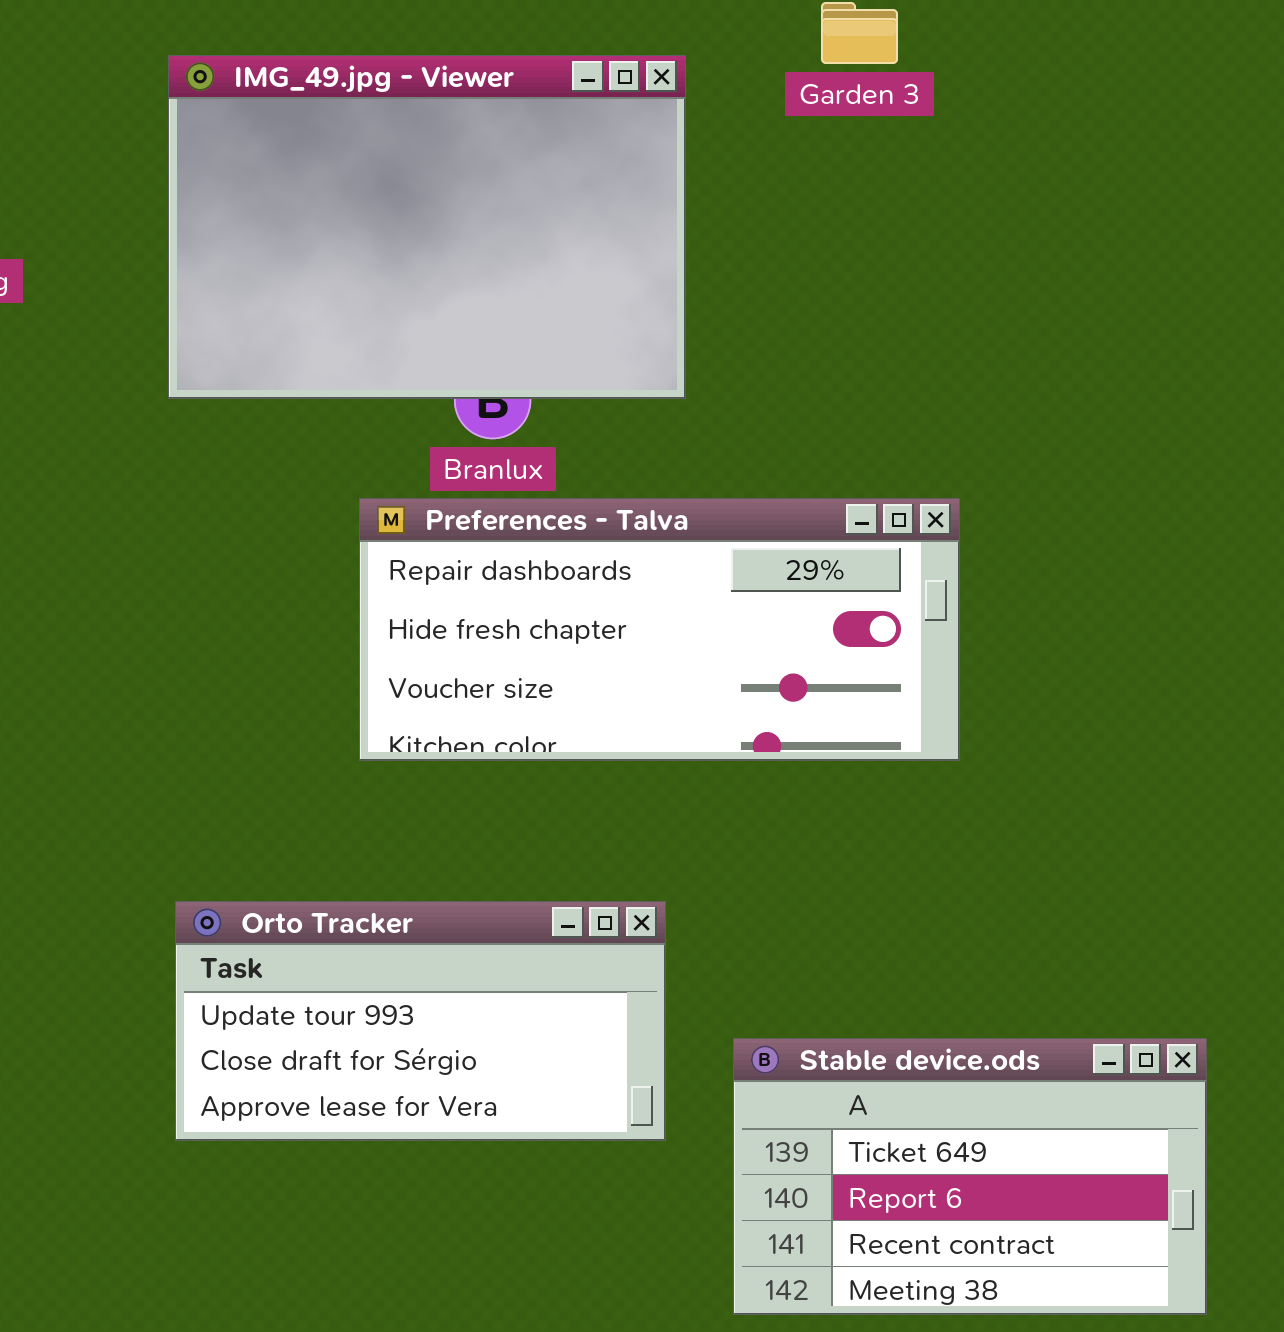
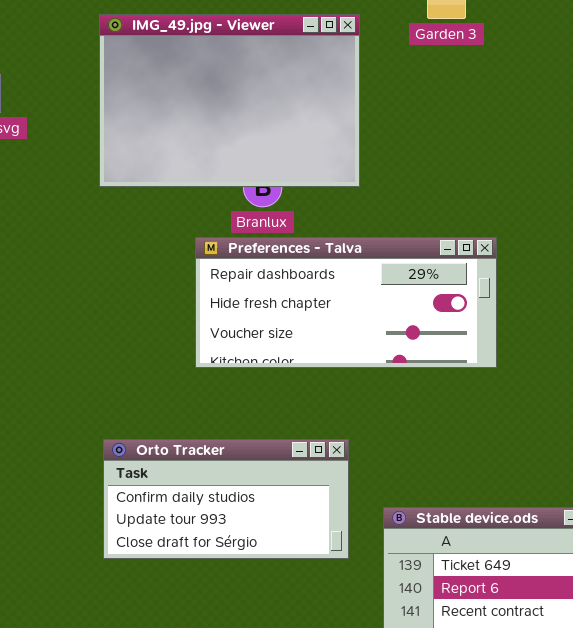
Orto Tracker: [175,901,666,1141] -> [103,439,349,559], scrolled up 1 row

